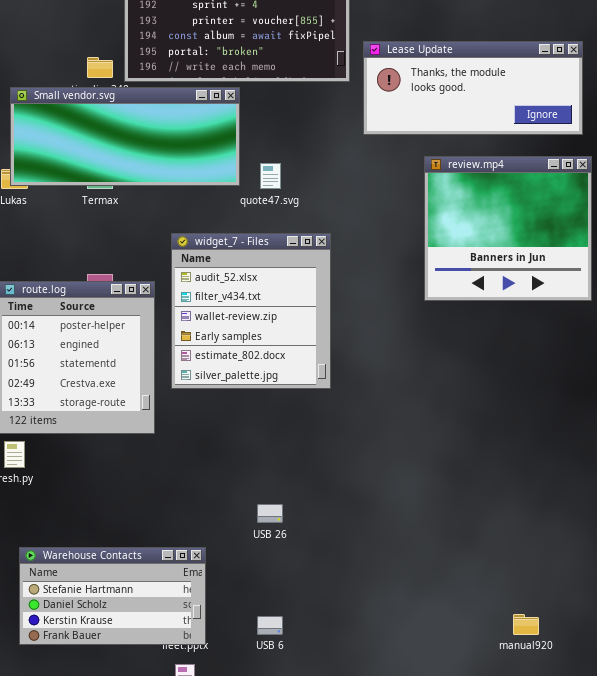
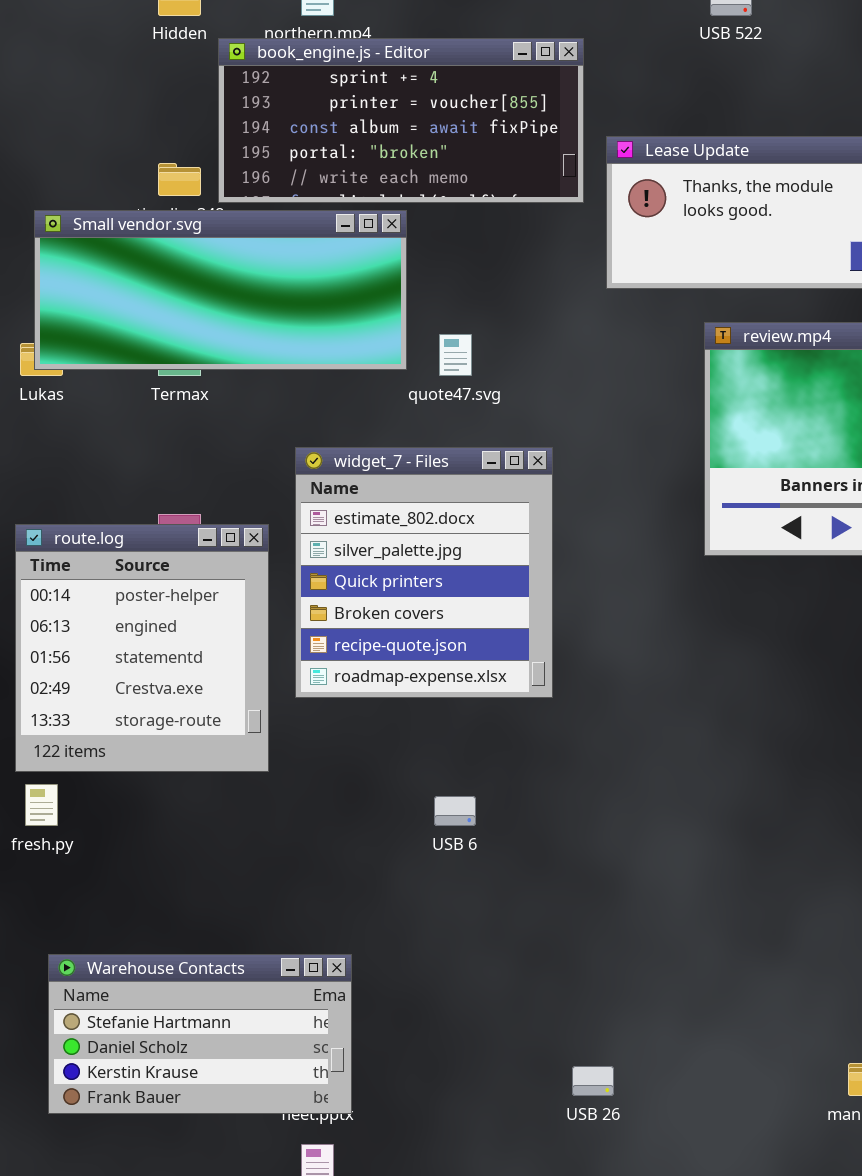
widget_7 - Files: [171,233,331,389] -> [295,447,553,698], scrolled down 4 rows
USB 26: [257,504,283,523] -> [572,1066,614,1096], moved
USB 6: [257,616,283,635] -> [434,796,476,826], moved

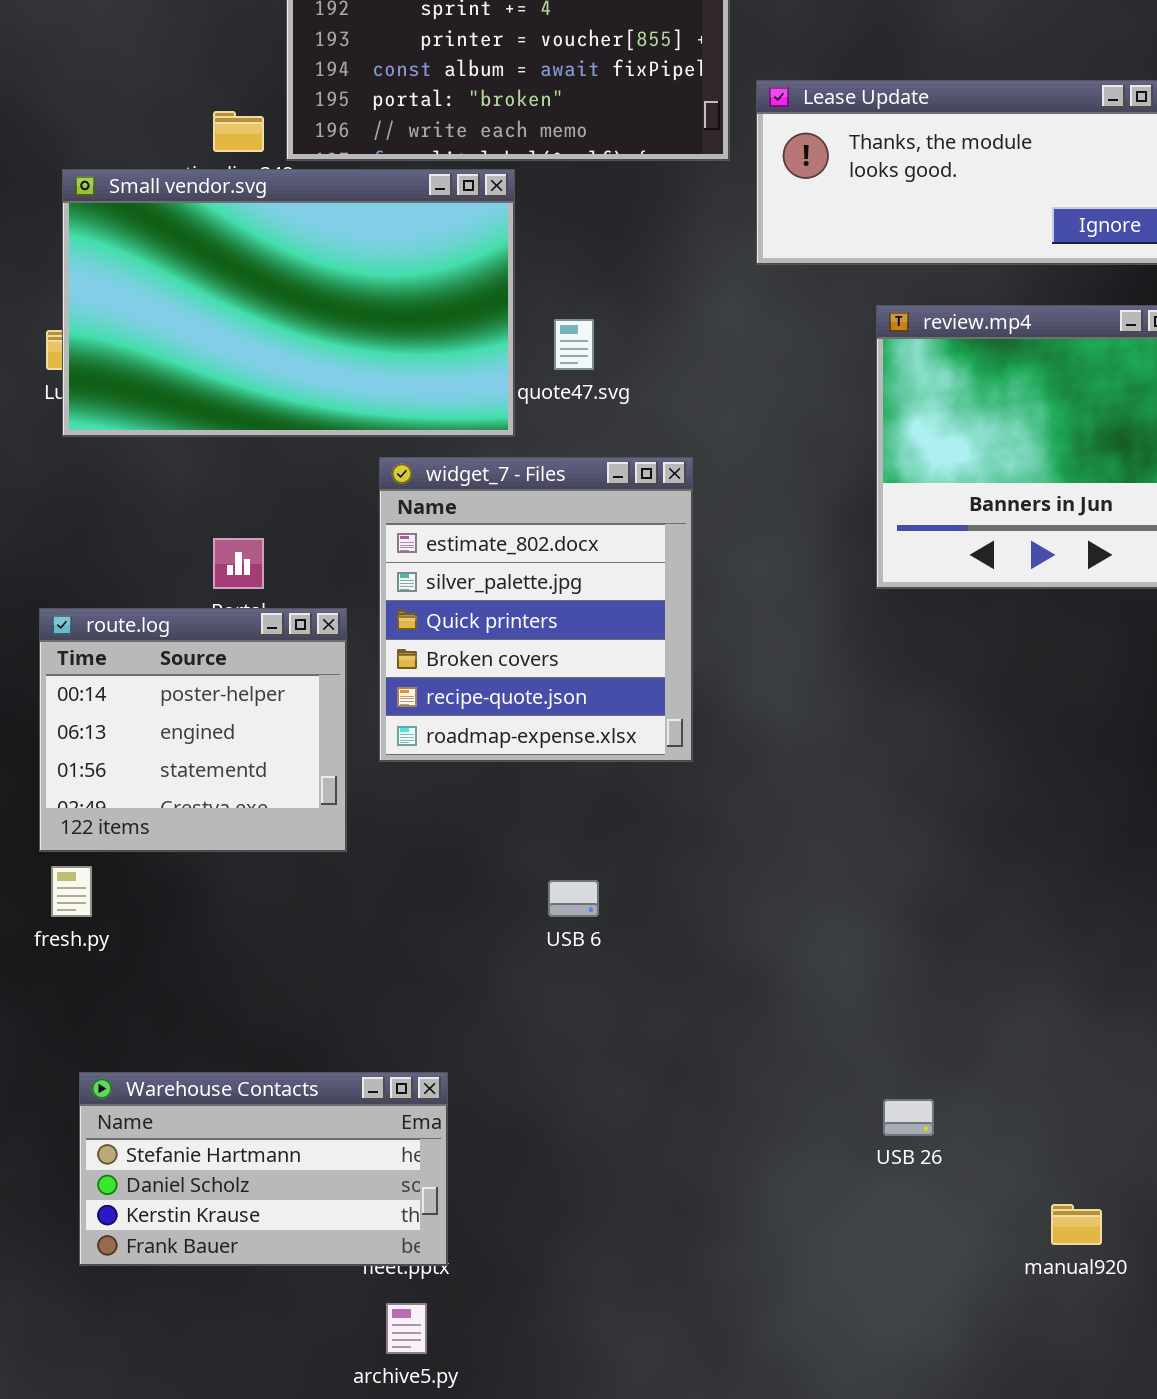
Small vendor.svg: [34,210,407,370] -> [62,169,515,437], resized
route.log: [15,524,269,772] -> [39,608,347,852], resized
USB 26: [572,1066,614,1096] -> [883,1099,934,1136], moved

